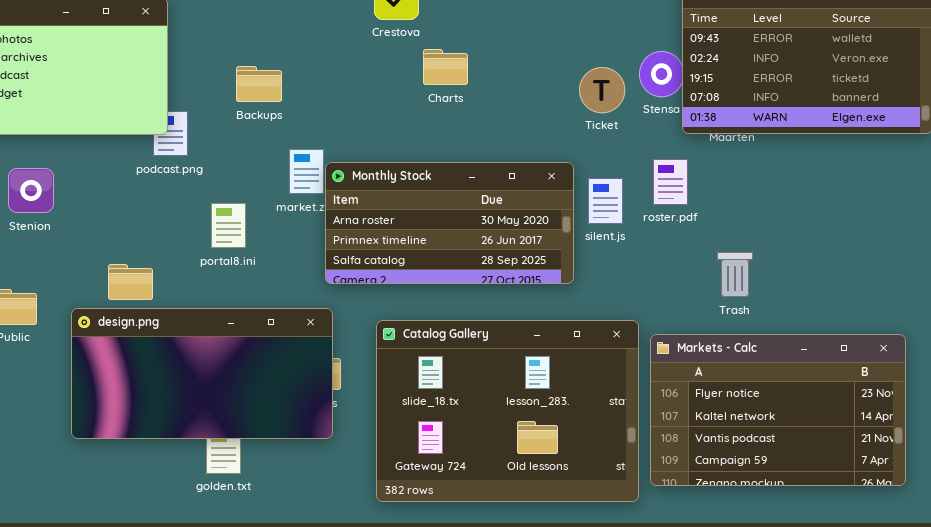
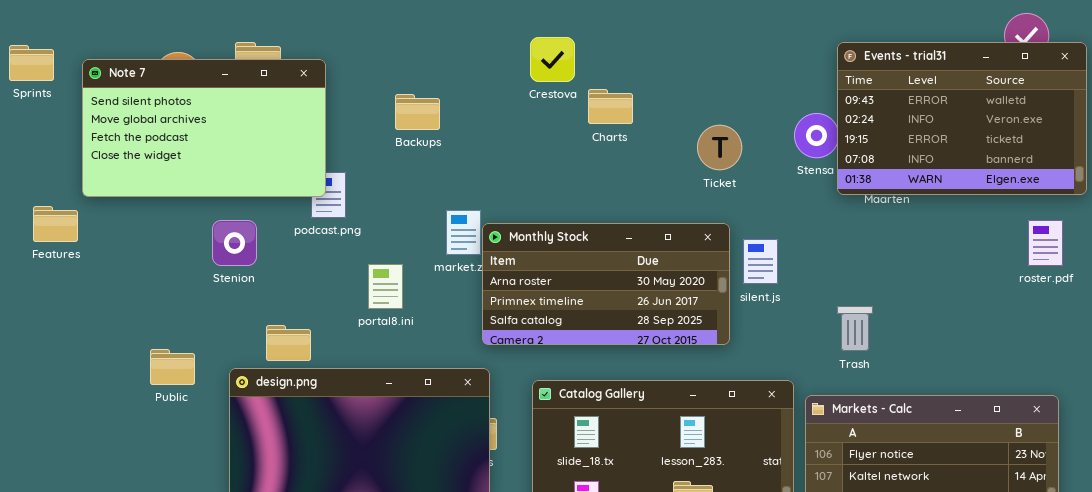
Charts: [423,49,468,85] -> [588,89,633,124], moved
Backups: [236,66,282,102] -> [395,94,440,130], moved
Ticket: [579,67,625,113] -> [697,125,742,170], moved
roster.pdf: [653,159,688,205] -> [1028,220,1063,266], moved
Stenion: [8,168,54,213] -> [212,220,257,266], moved
Trash: [717,252,753,297] -> [837,306,873,351], moved

